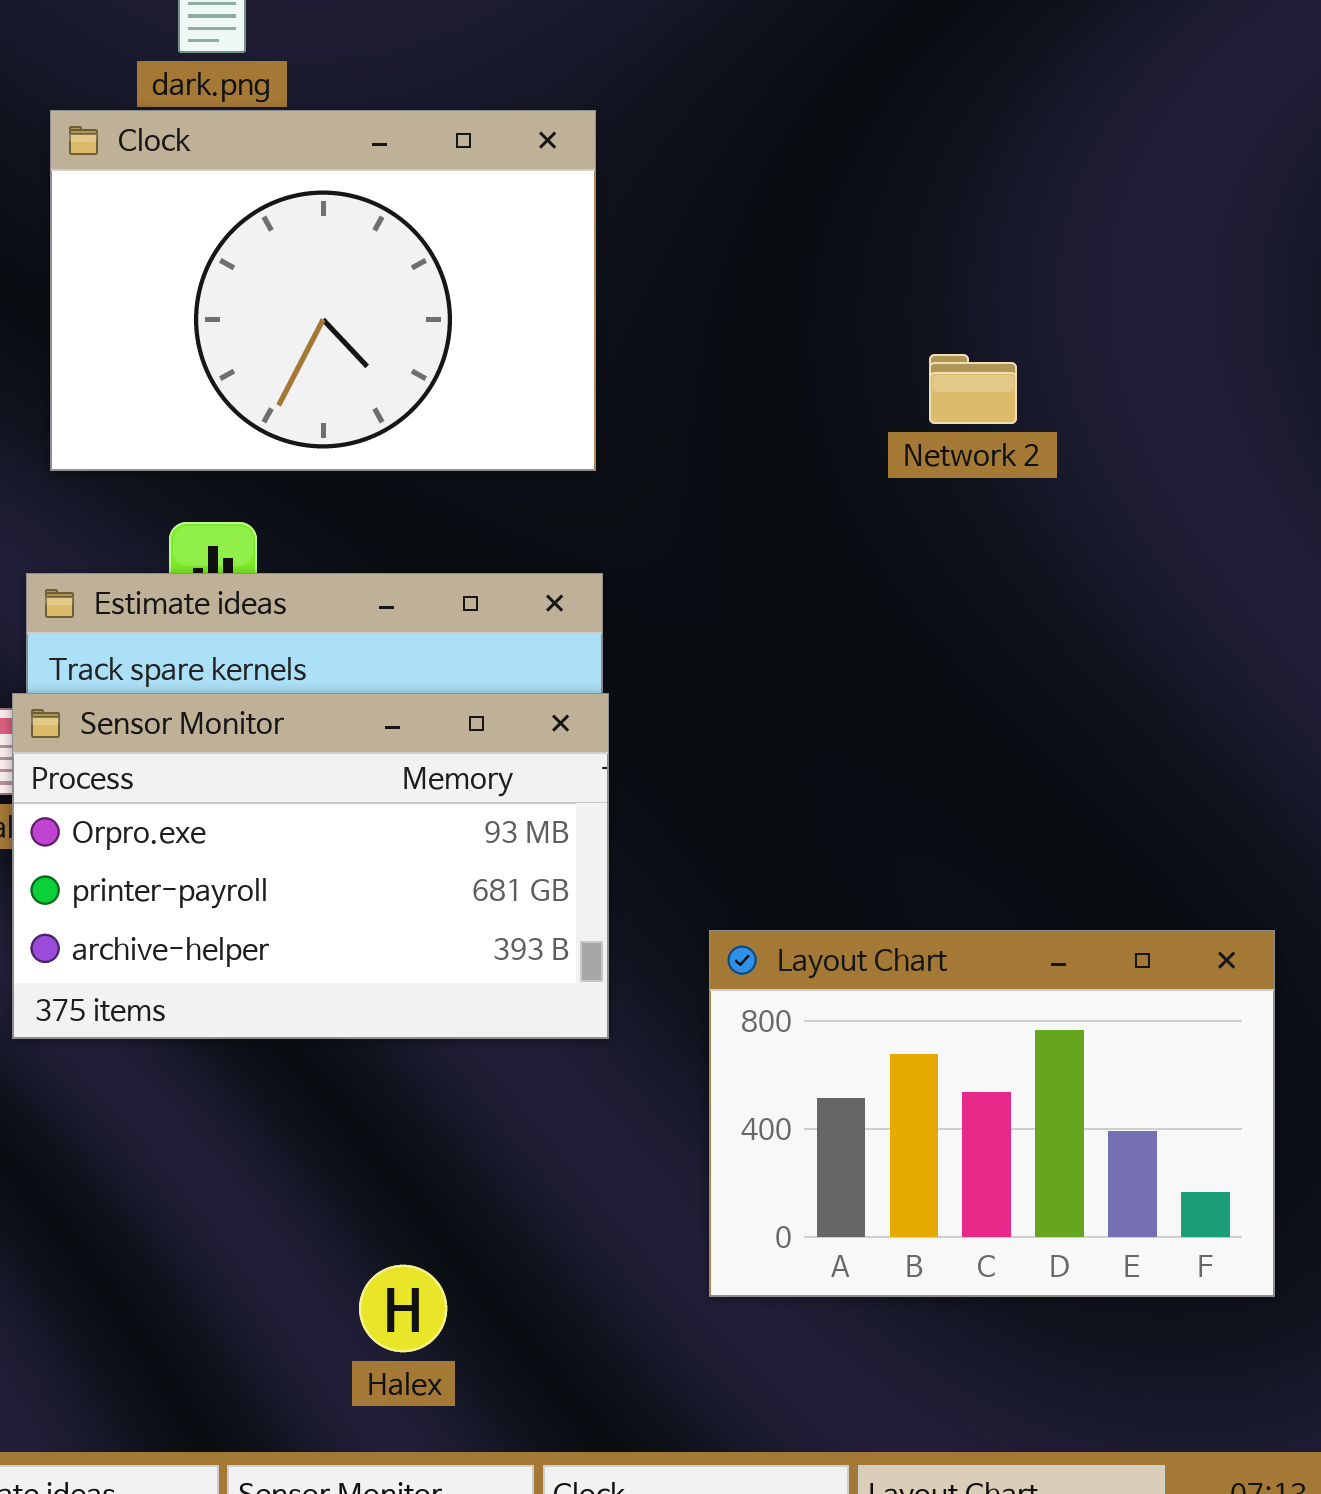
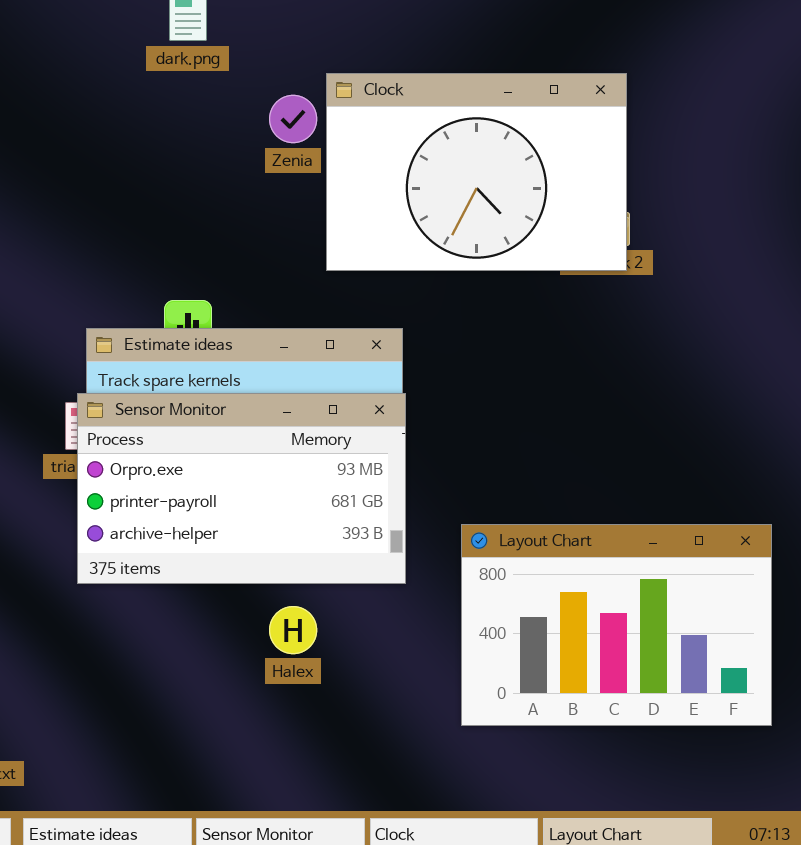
Clock: [50,110,596,471] -> [326,73,627,271], moved
Halex: [359,1265,447,1352] -> [269,606,317,654], moved

